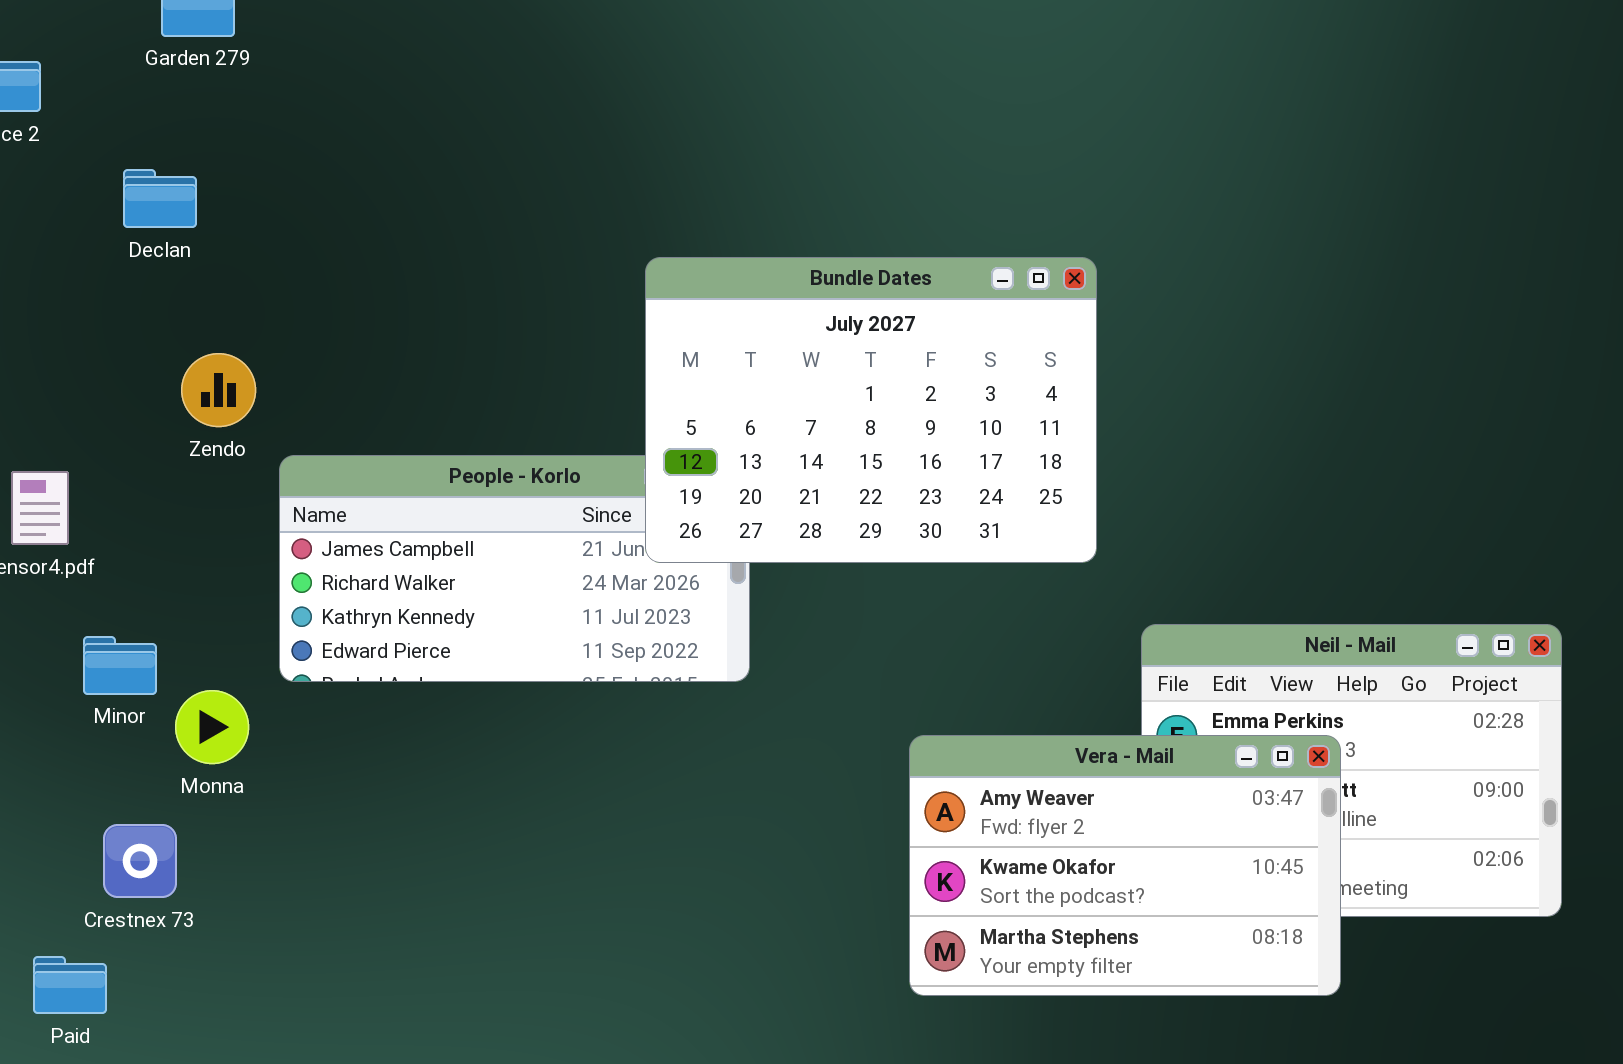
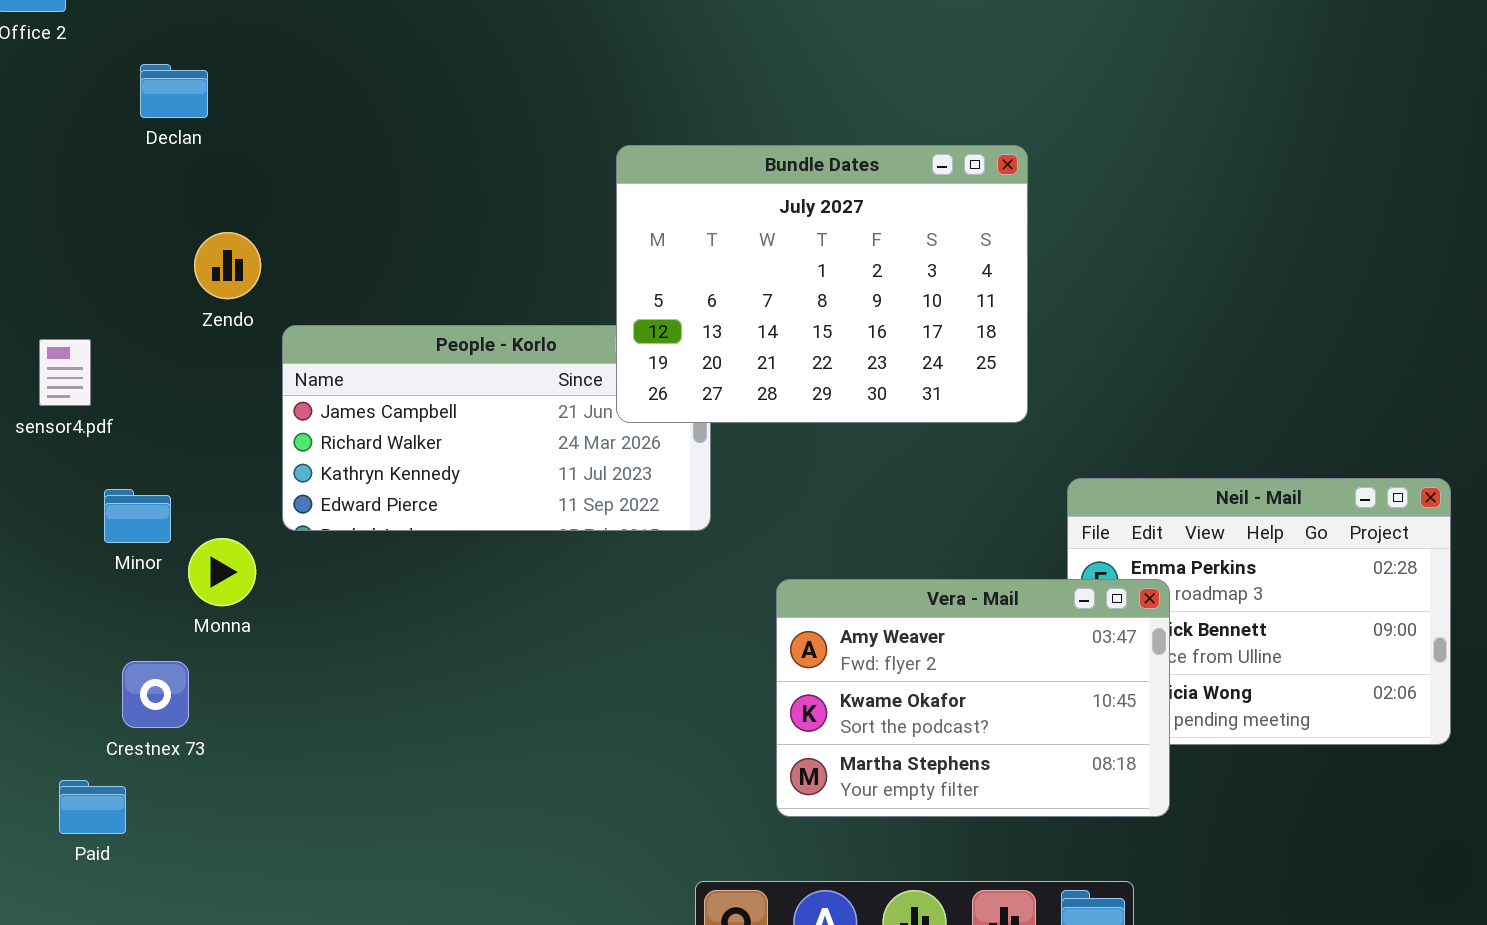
Vera - Mail: [909,735,1341,996] -> [776,579,1170,817], moved

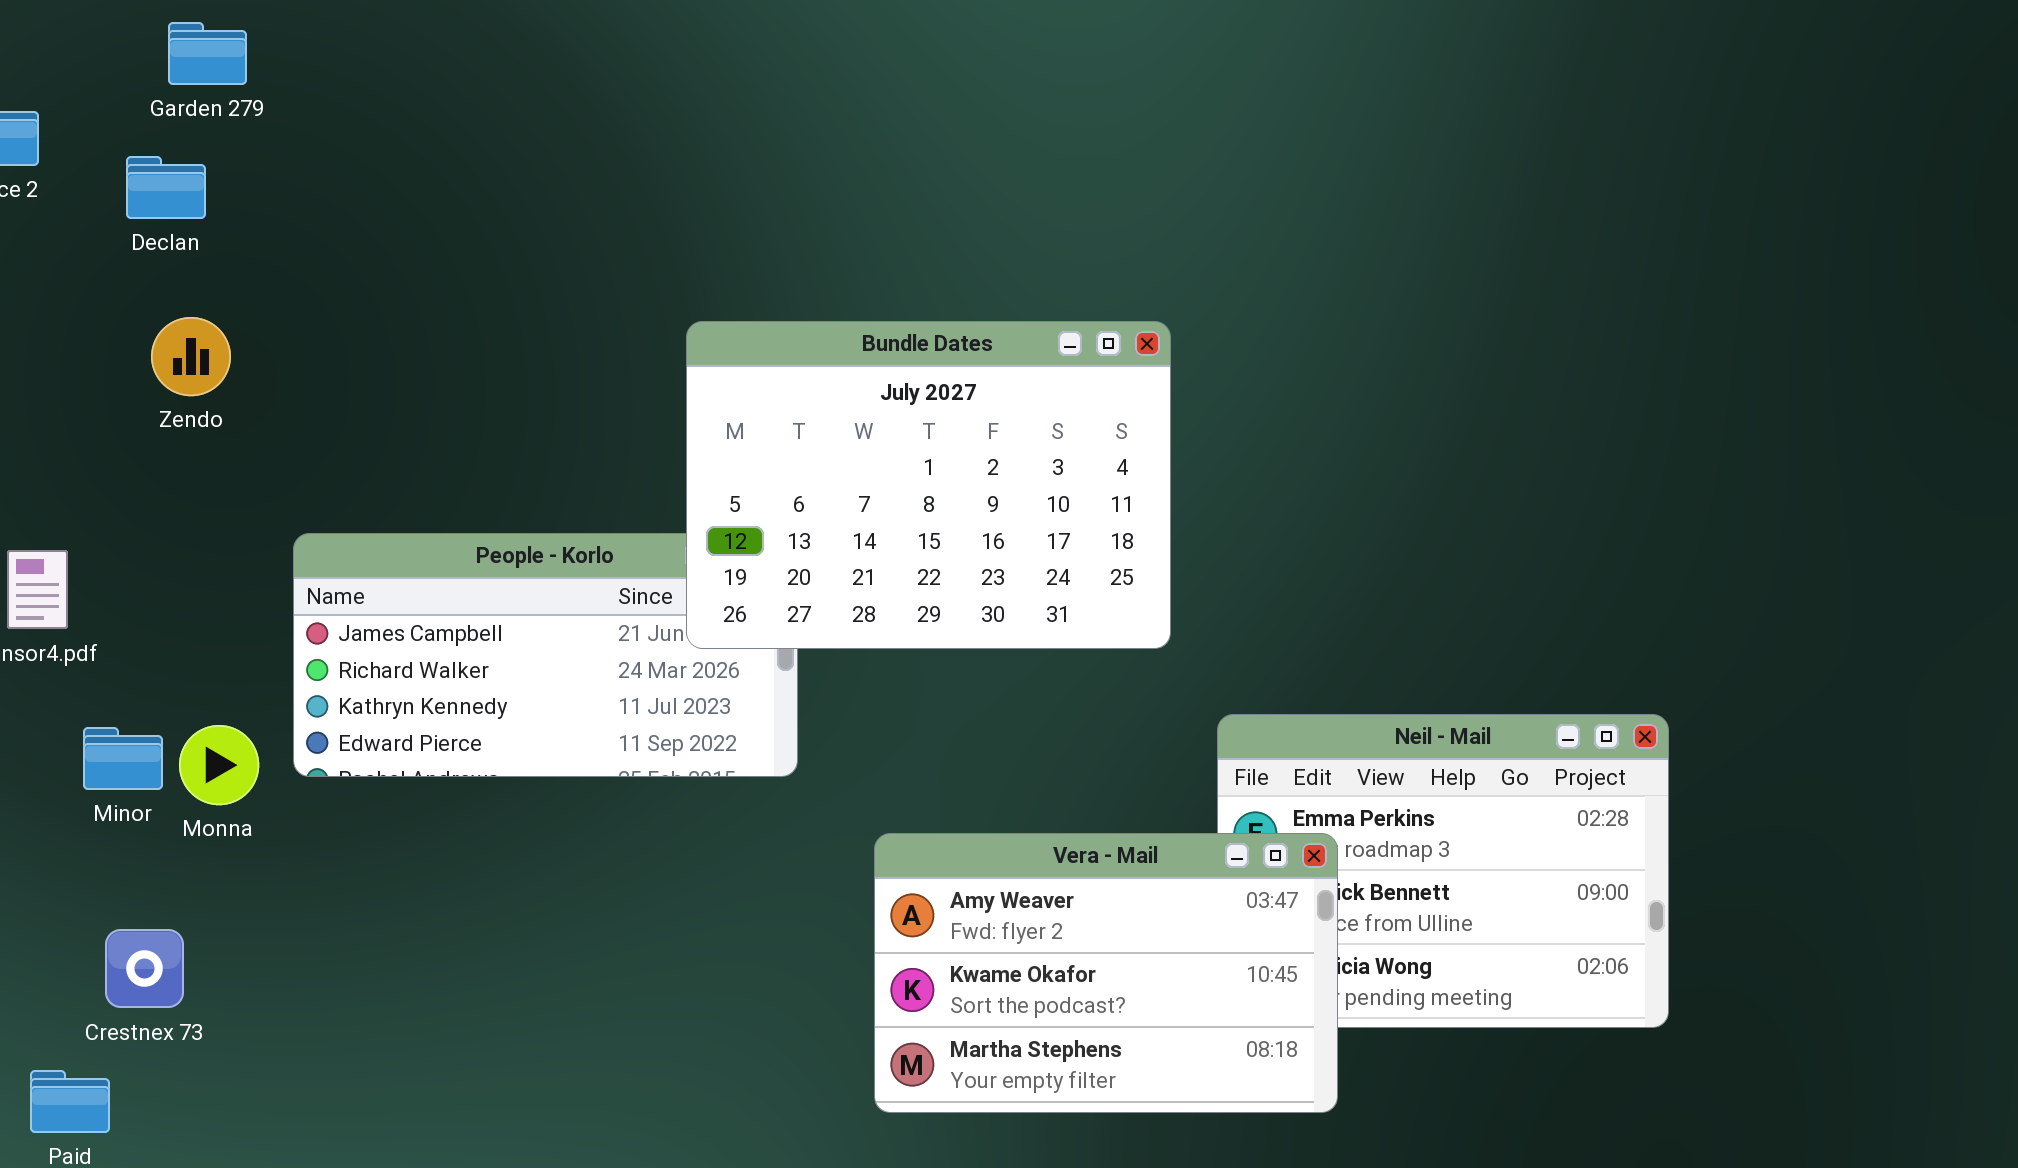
Declan: [140,64,208,118] -> [126,156,206,219], moved
Zendo: [194,232,261,299] -> [151,317,231,396], moved
Monna: [188,538,256,606] -> [179,725,259,805], moved

